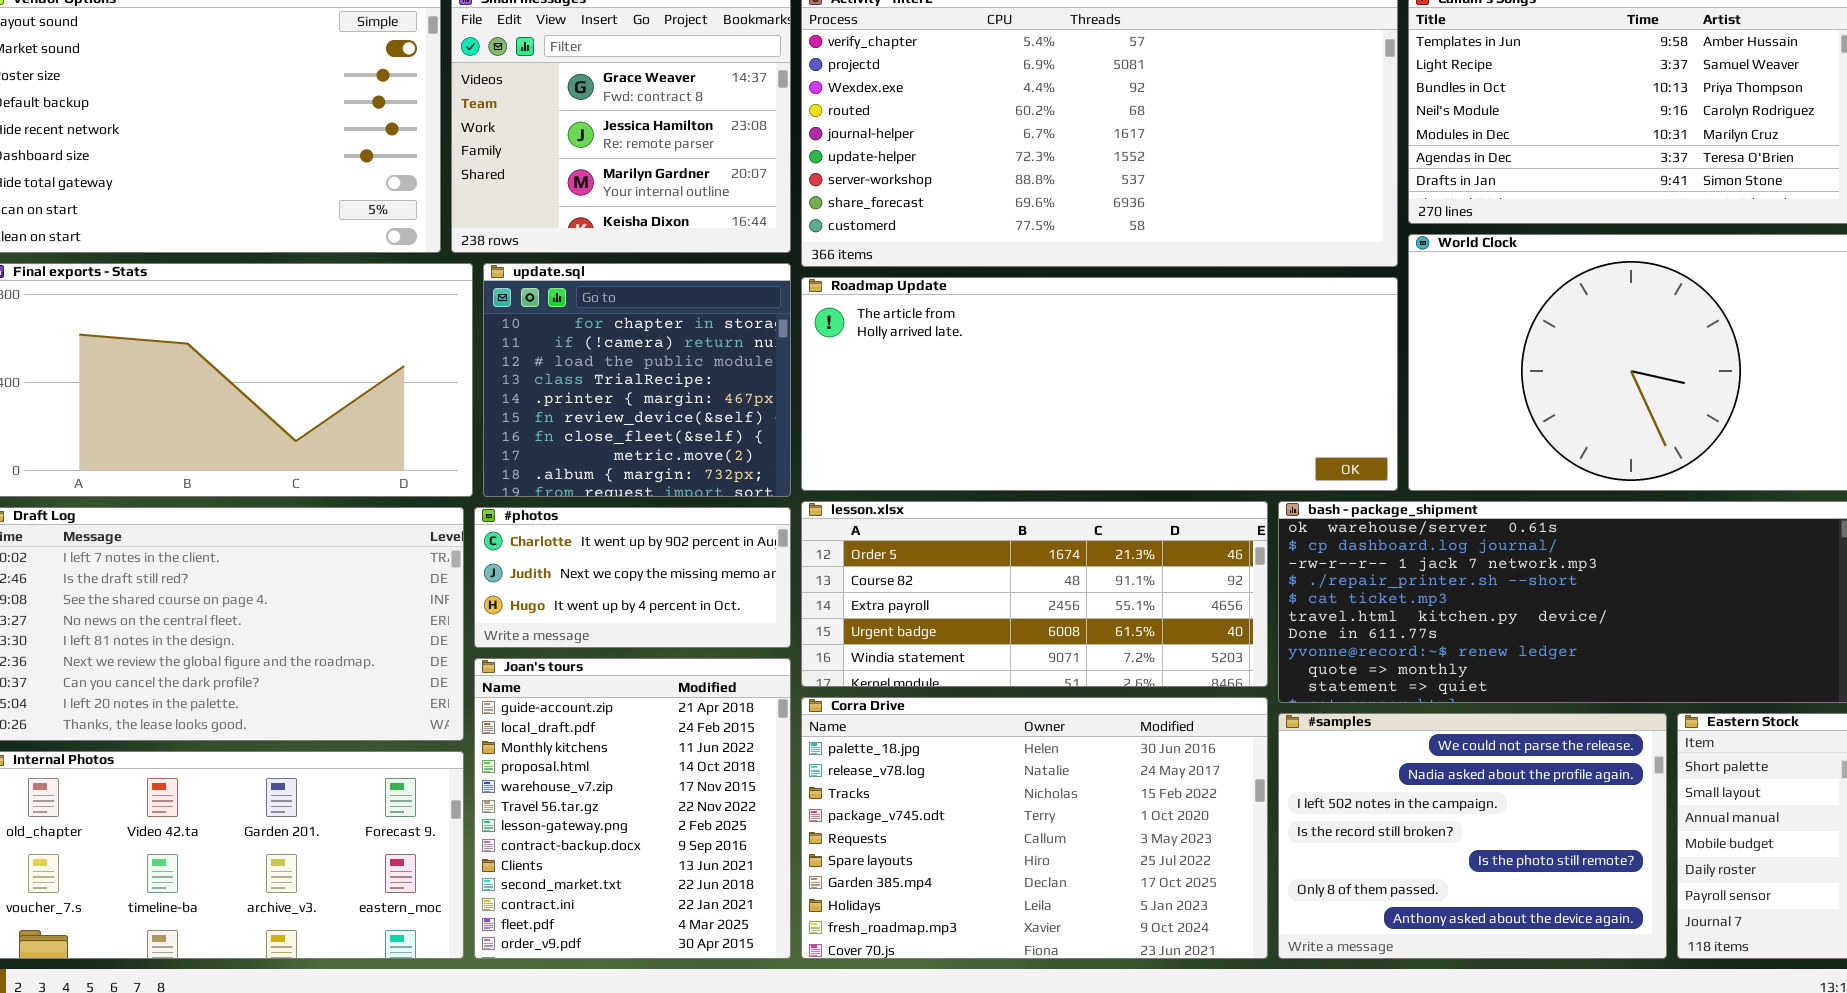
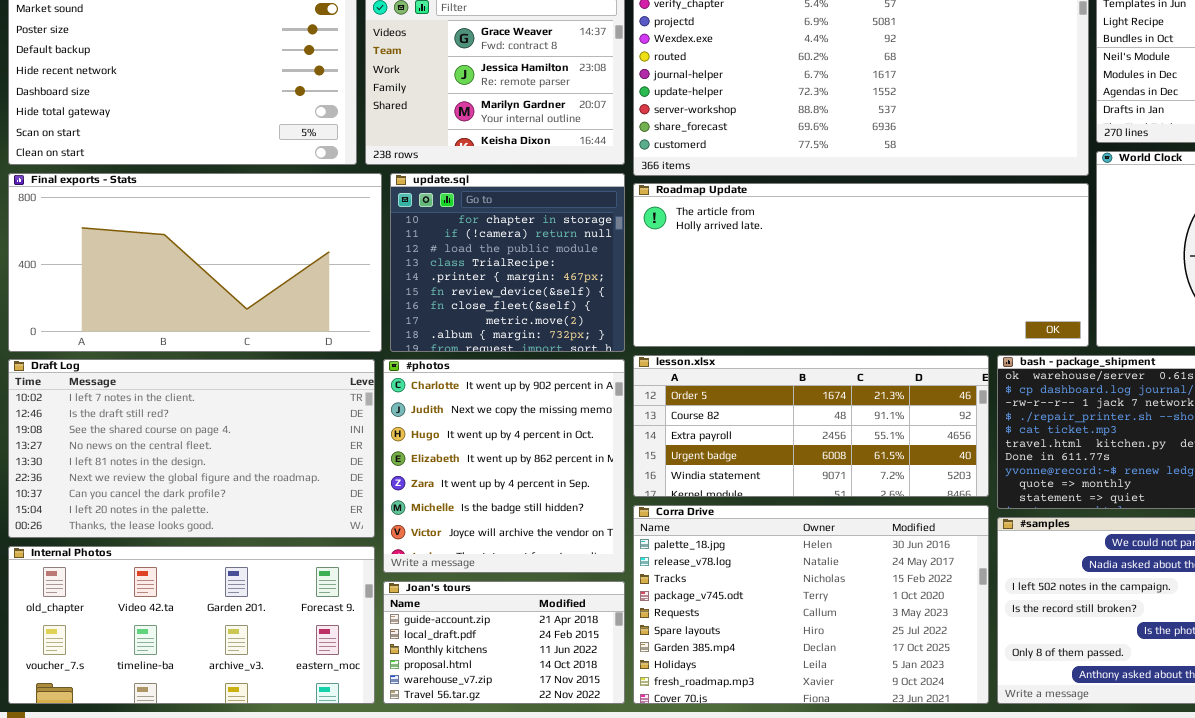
#photos: [474,507,791,648] -> [383,359,625,573], resized
Joan's tours: [474,658,791,959] -> [383,581,625,704], resized

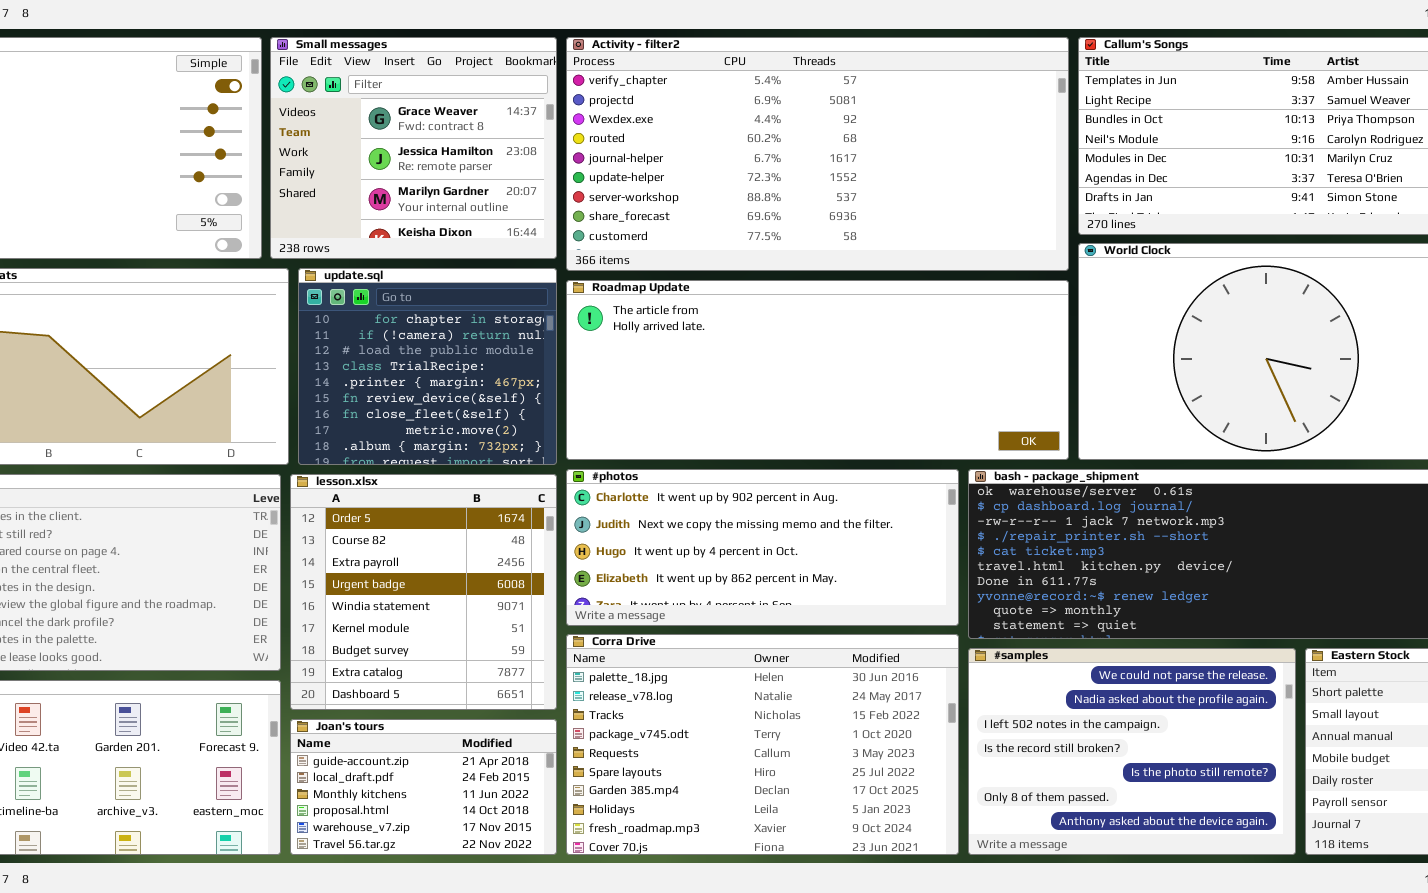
lesson.xlsx: [633,355,989,497] -> [290,474,557,710], moved, resized
#photos: [383,359,625,573] -> [566,469,959,626], moved, resized

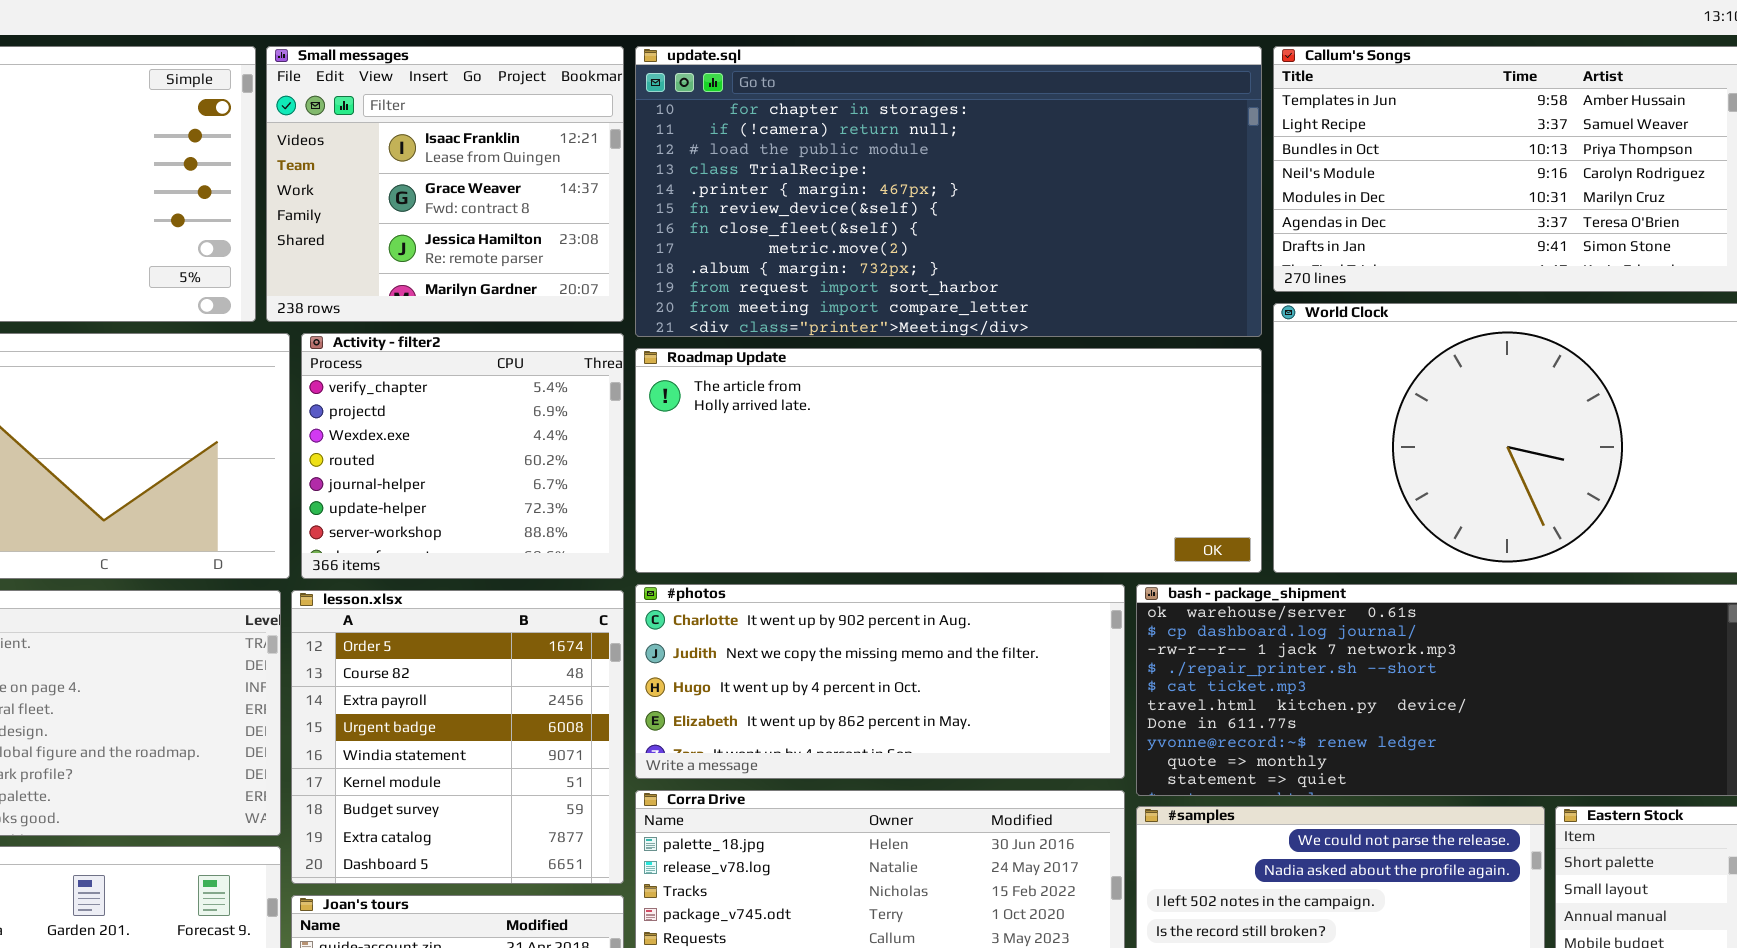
Small messages: [270,37,557,259] -> [266,46,624,322], scrolled up 1 row
Activity - filter2: [566,37,1069,271] -> [301,333,624,579], moved, resized
update.sql: [298,268,557,465] -> [635,46,1262,337], moved, resized

